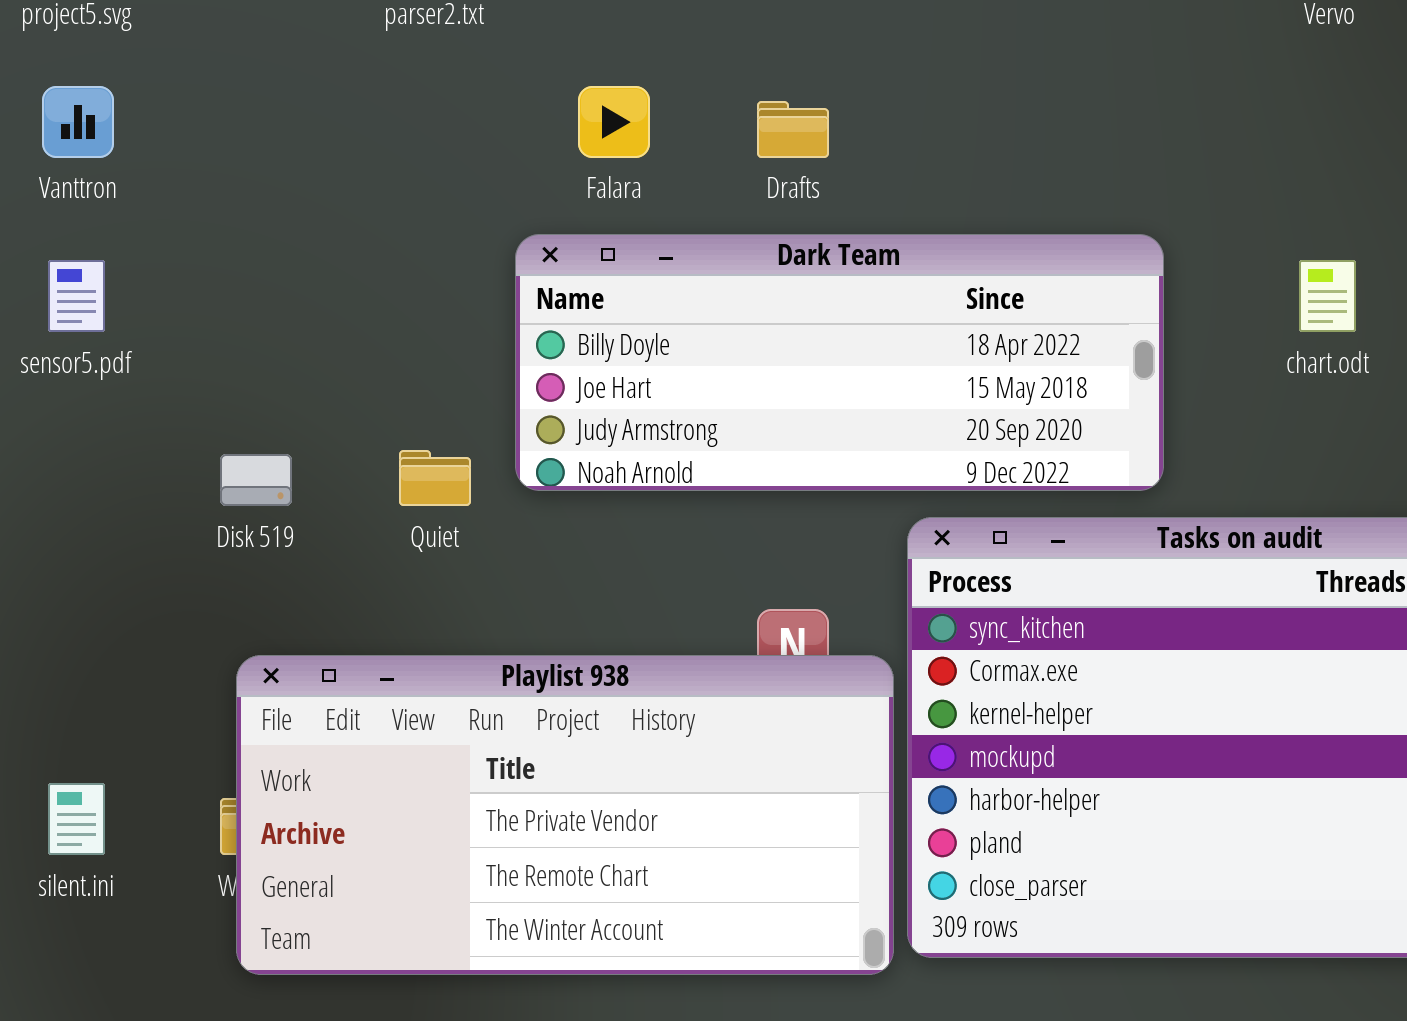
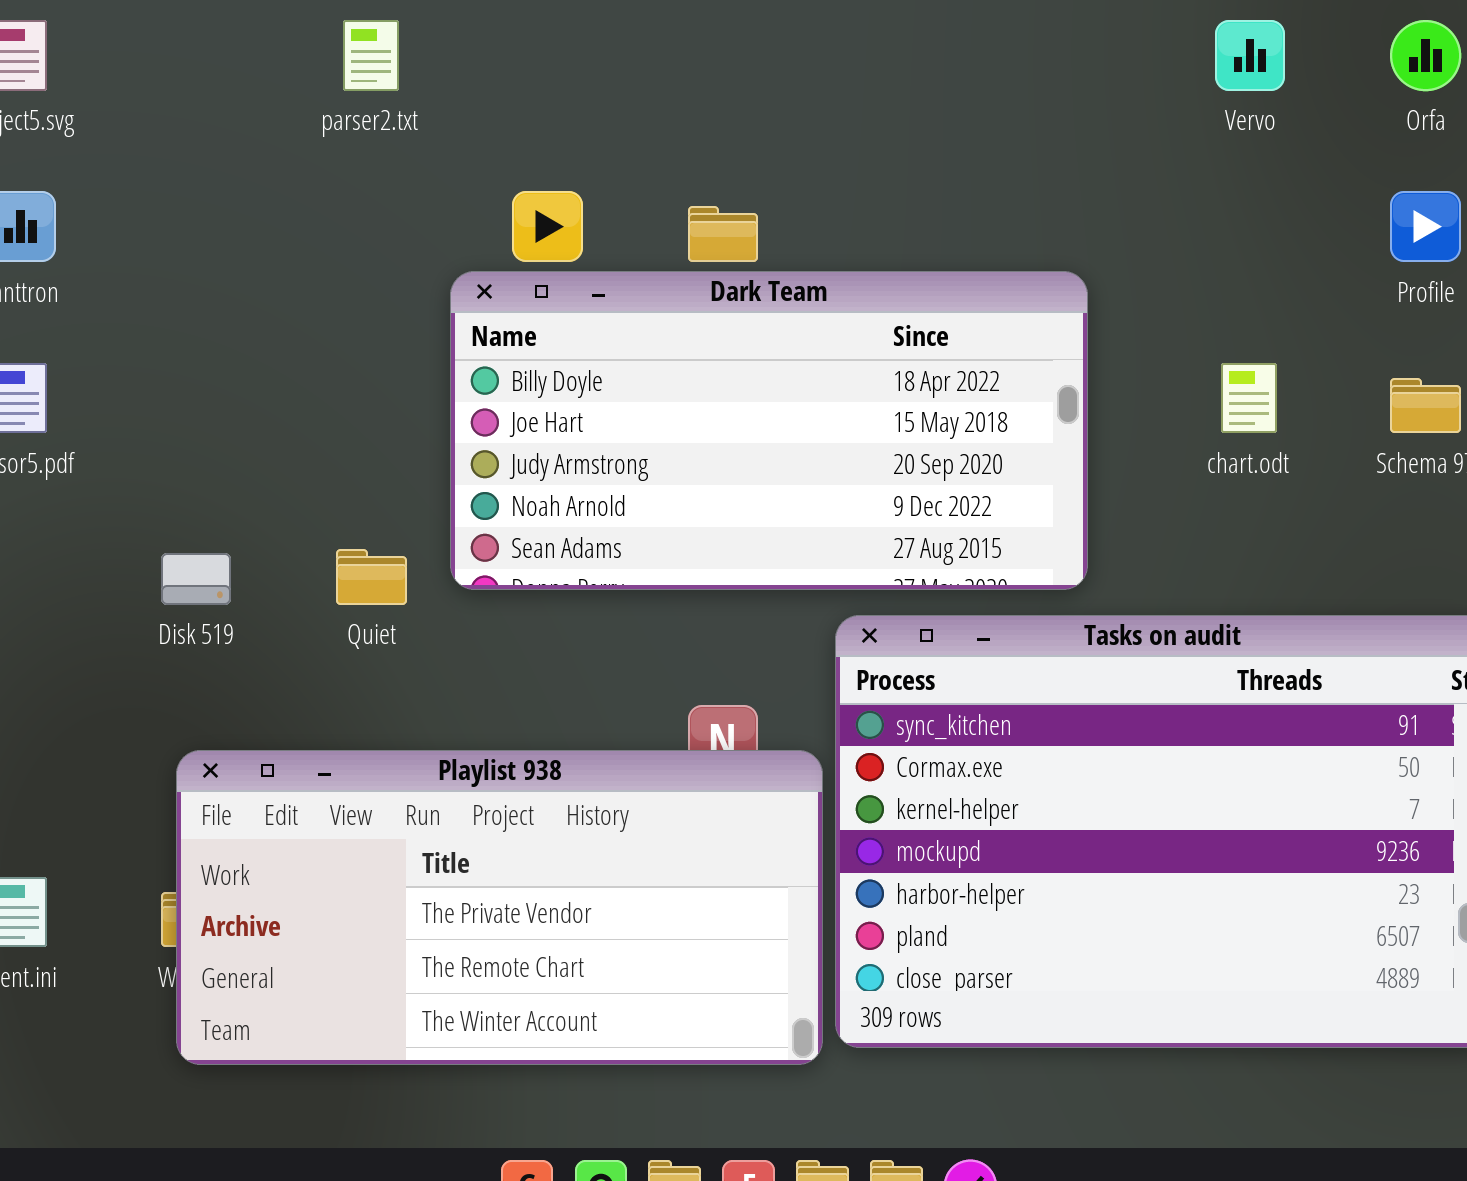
Dark Team: [515,234,1164,491] -> [450,271,1088,590], resized

